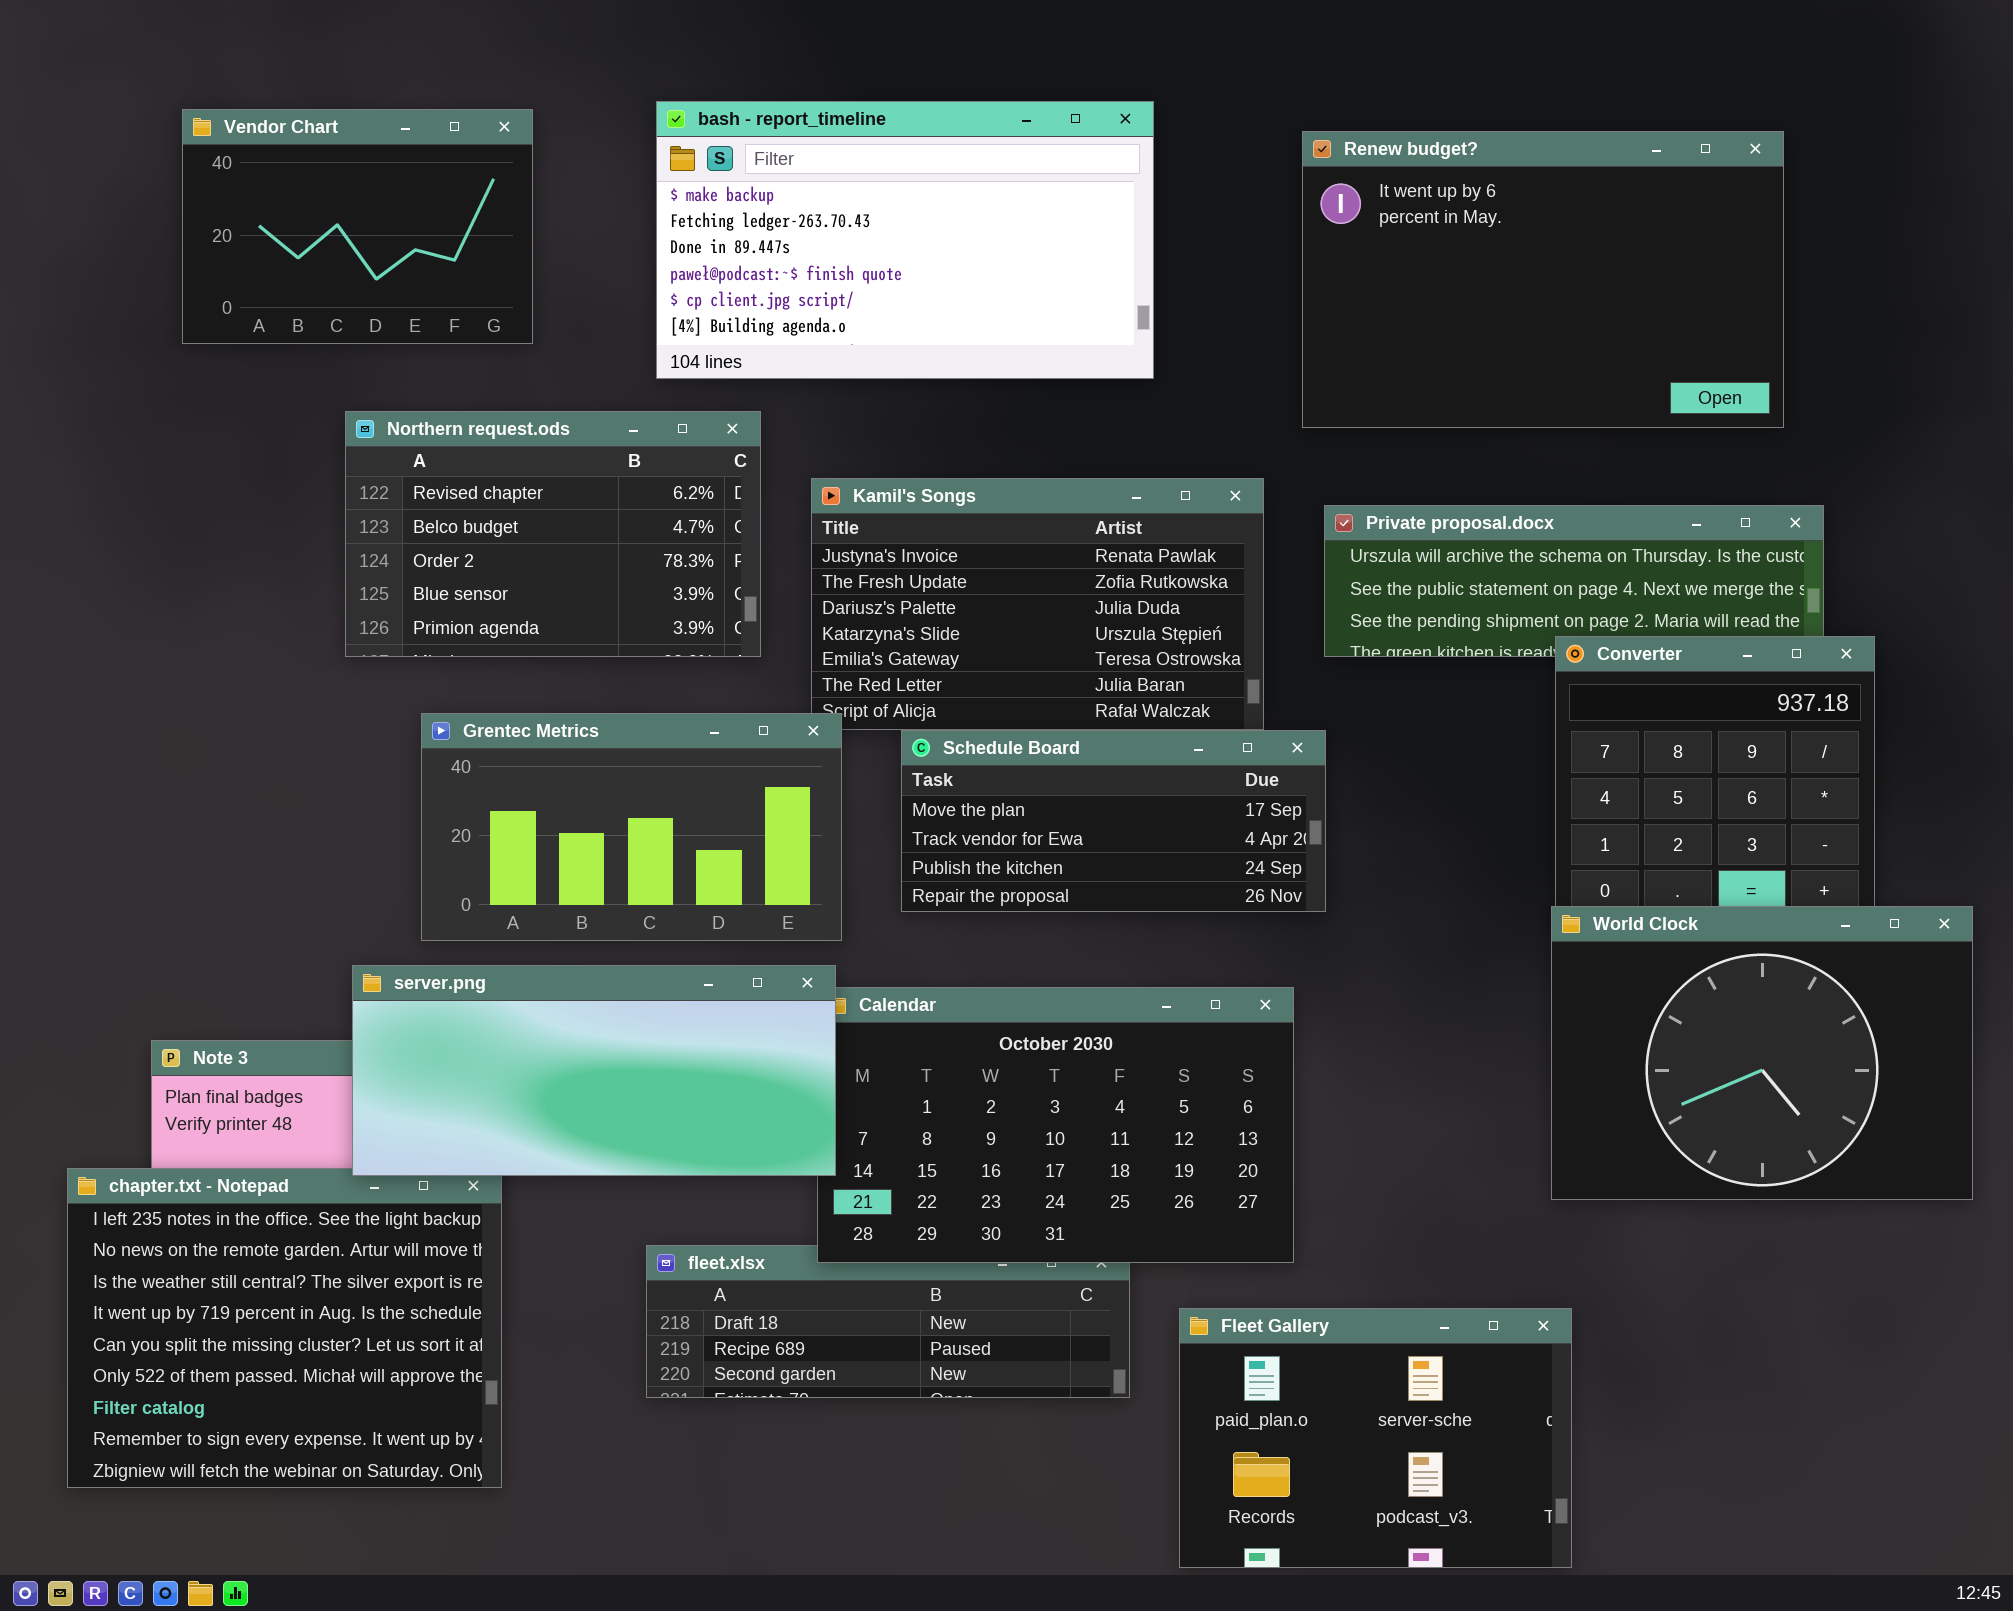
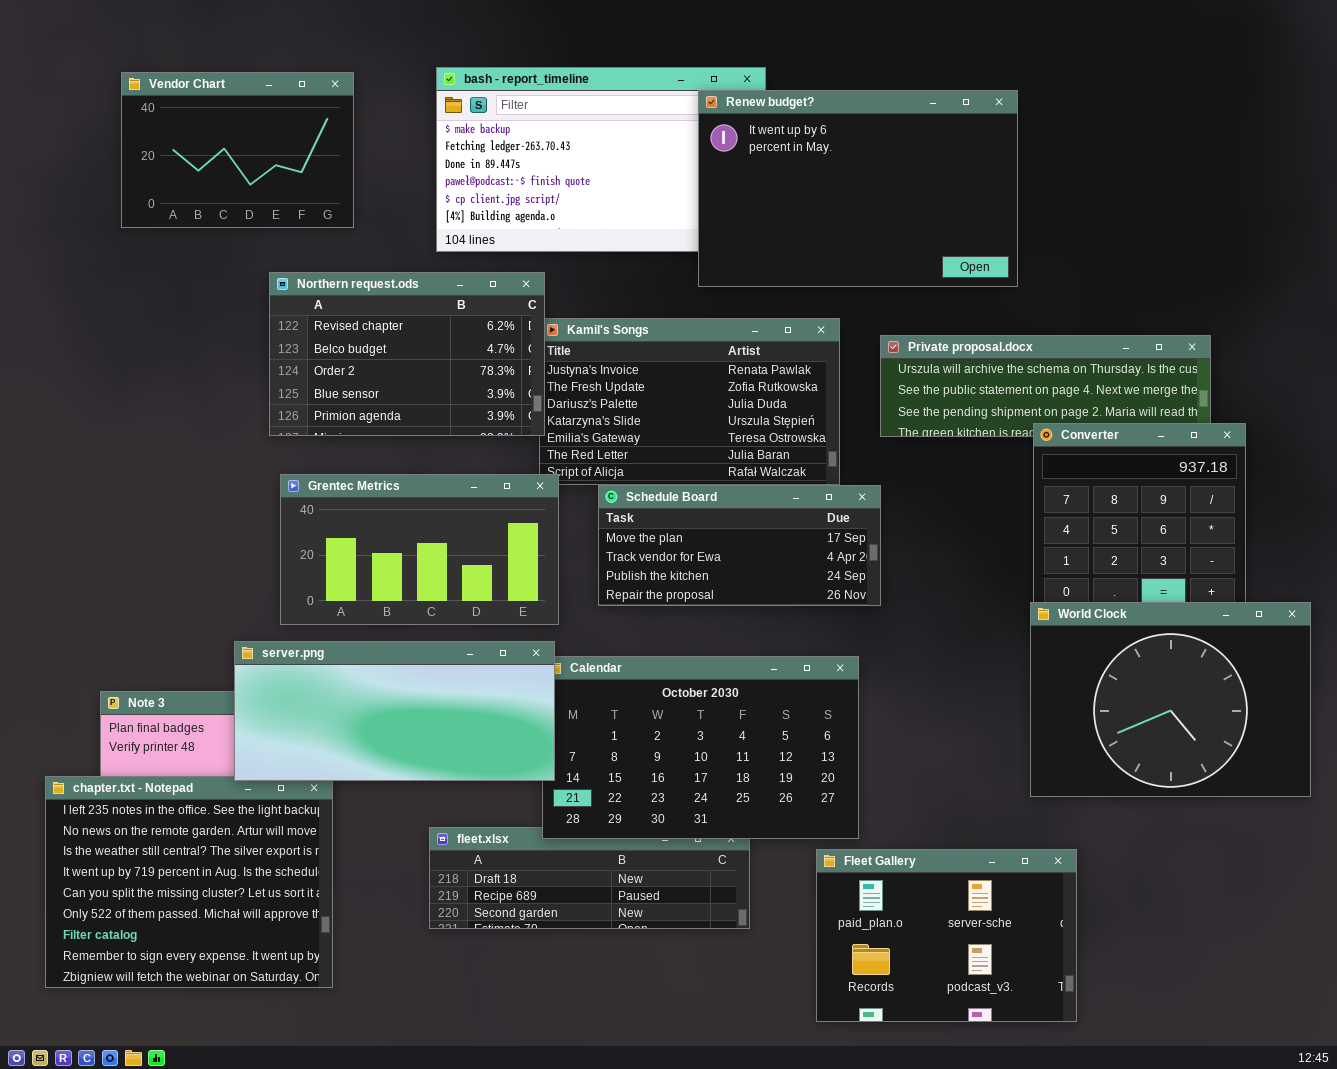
Renew budget?: [1302,131,1784,428] -> [698,90,1018,287], moved
Northern request.ods: [345,411,761,657] -> [269,272,545,436], moved
Fleet Gallery: [1179,1308,1572,1568] -> [816,849,1077,1022], moved

